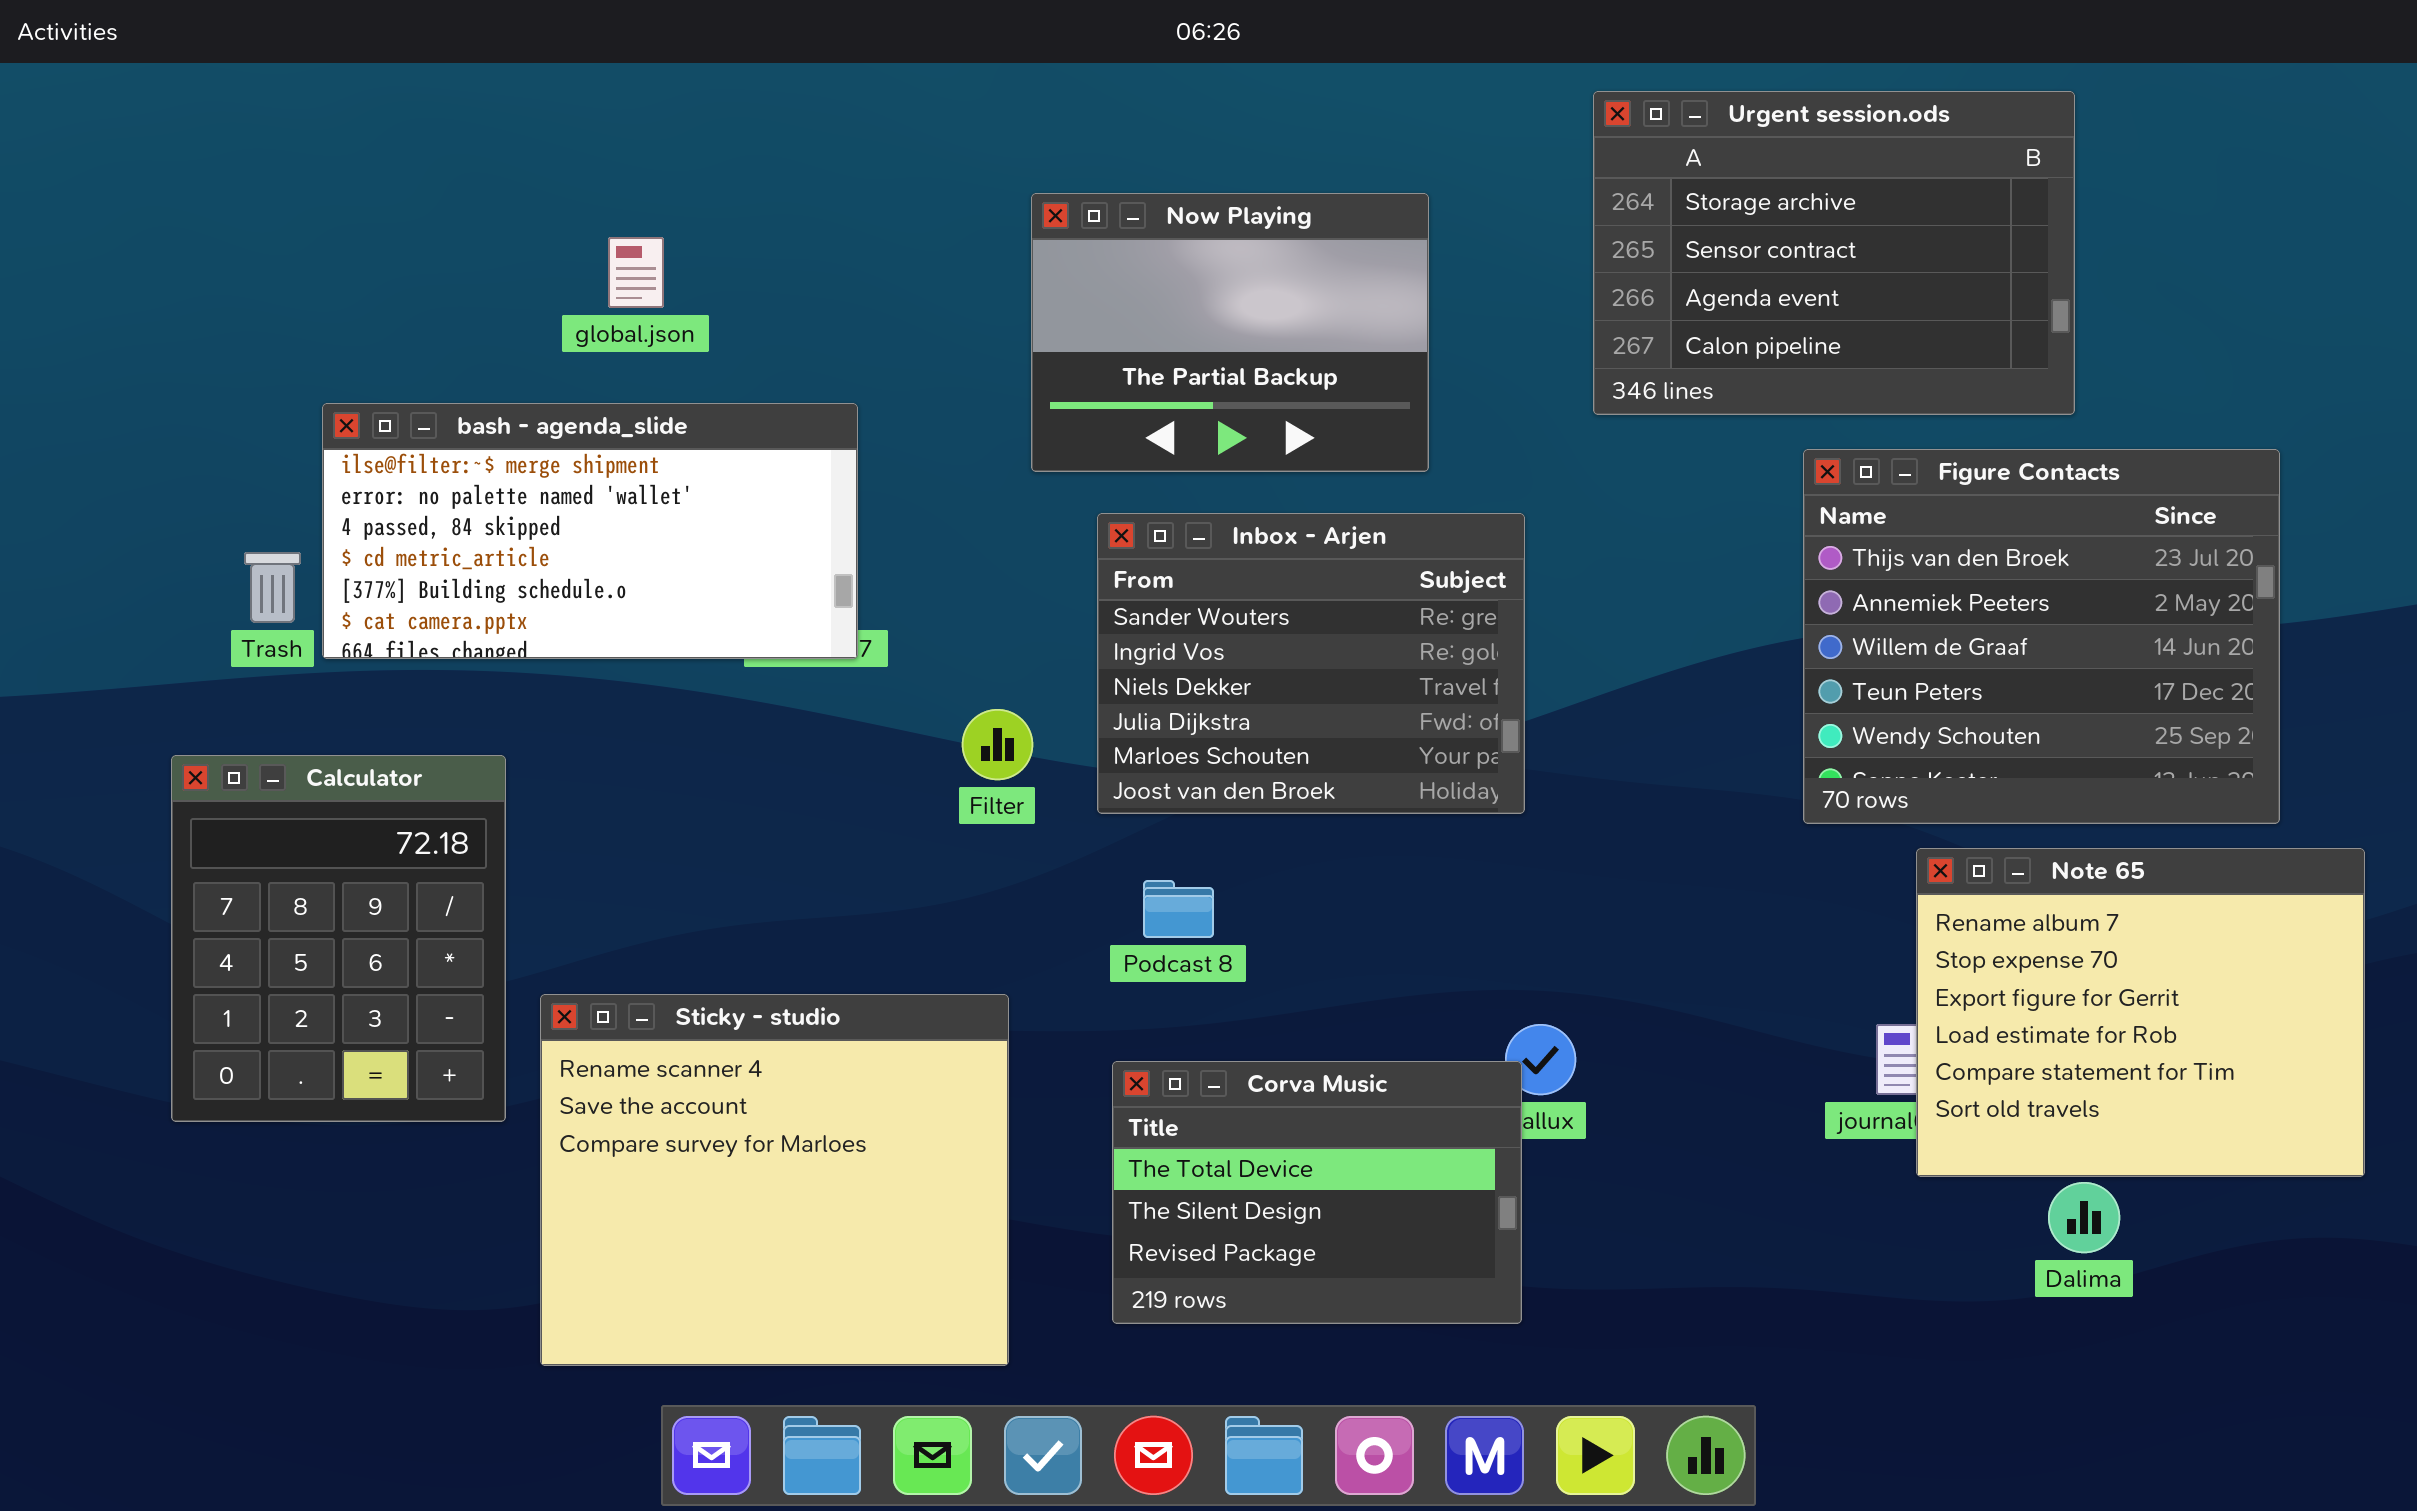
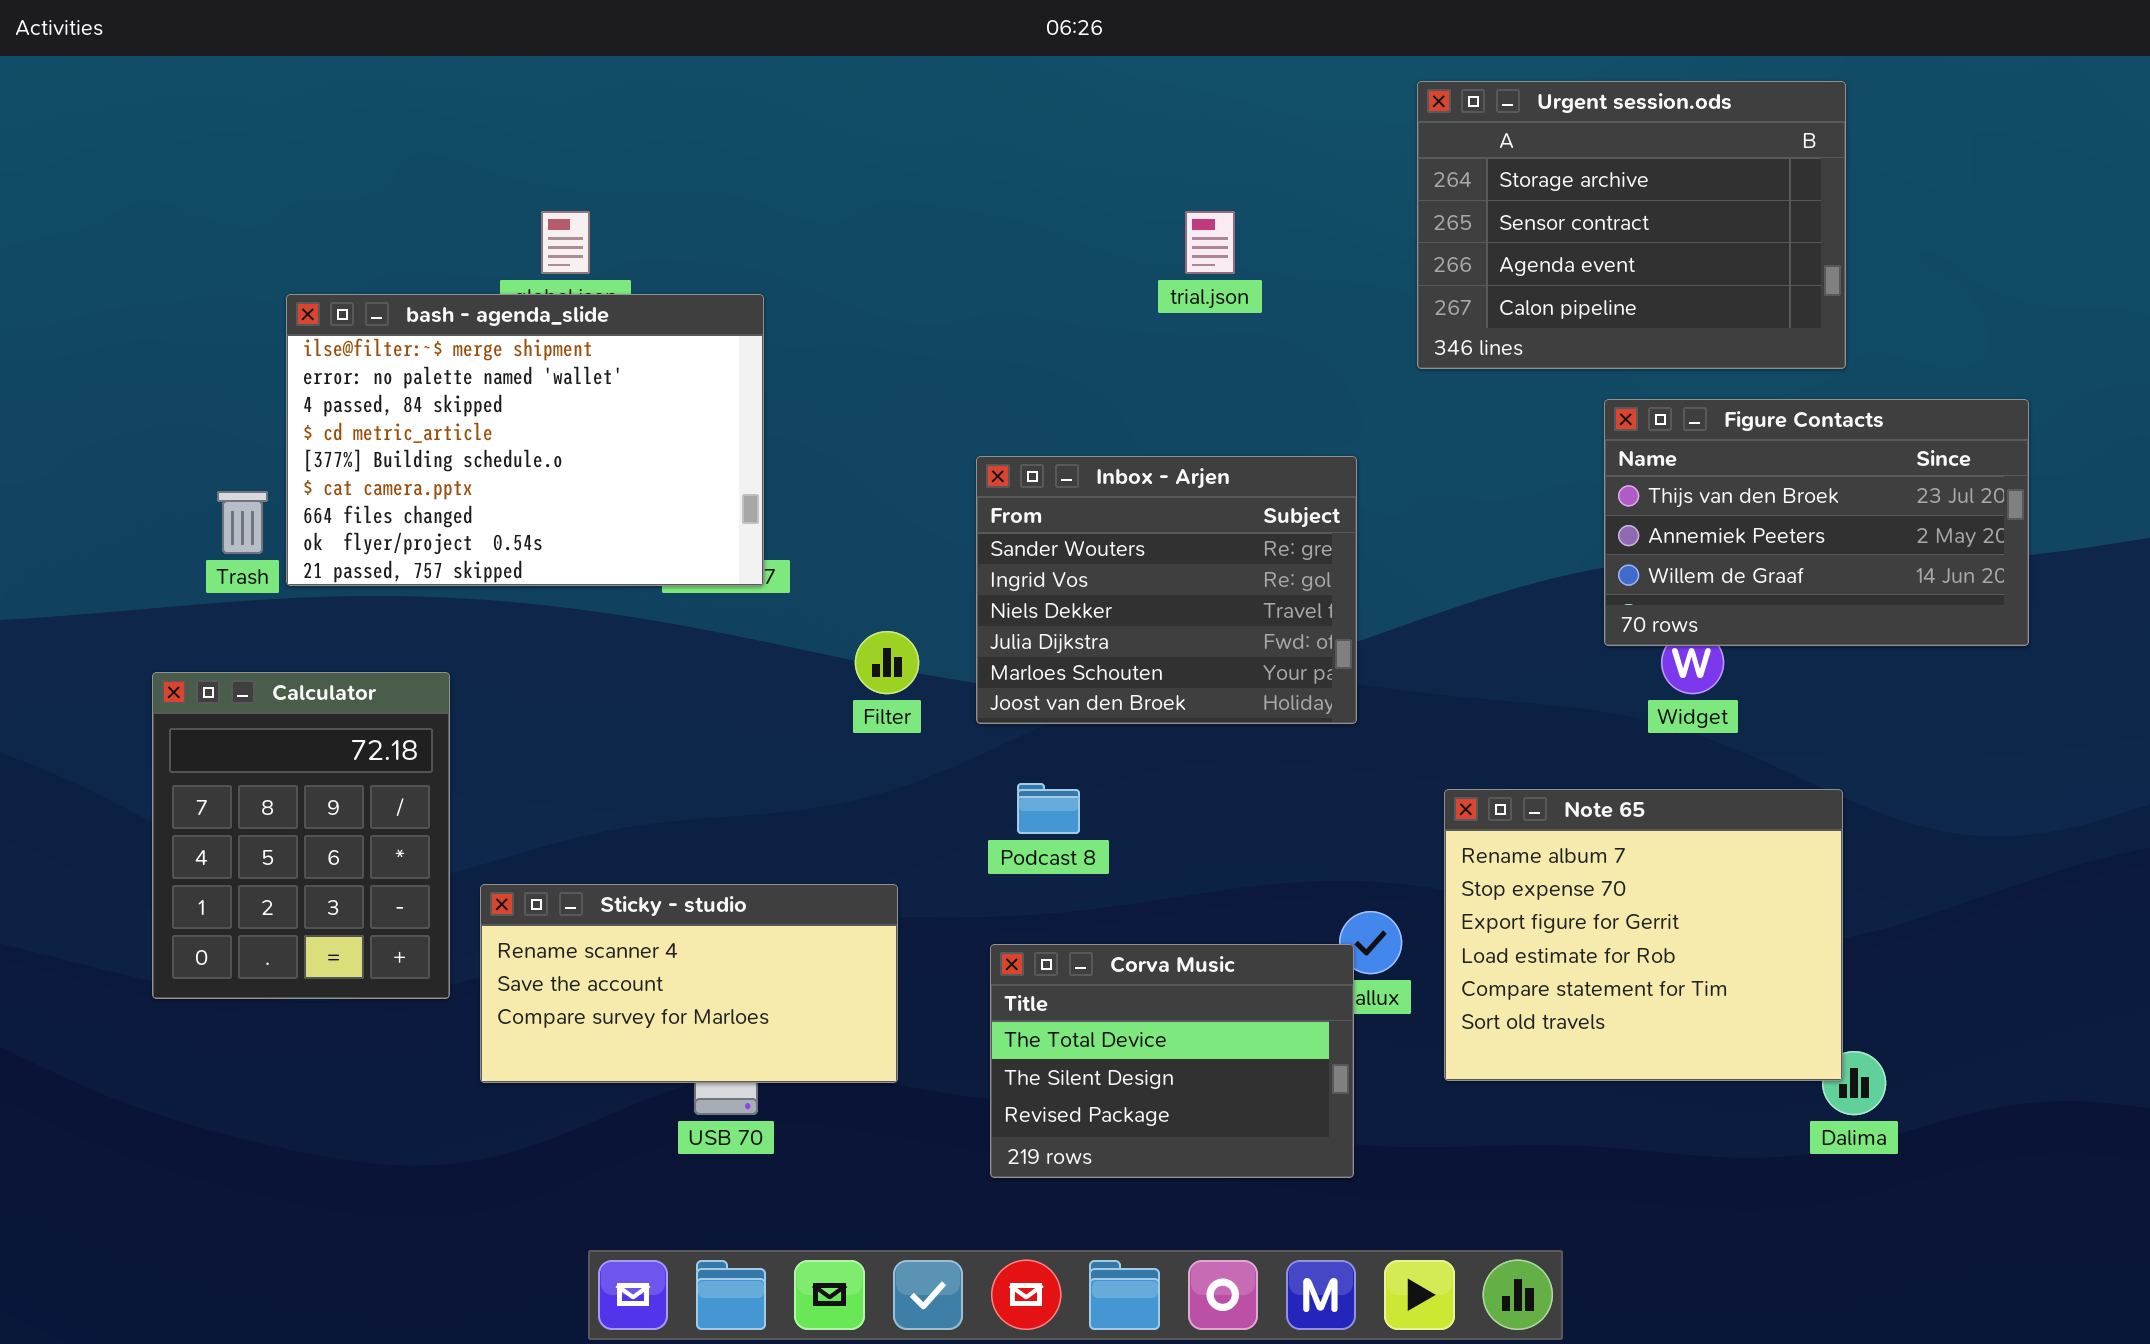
Now Playing: [1031,193,1429,472] -> none, closed
bash - agenda_slide: [322,403,858,659] -> [286,294,764,586], resized
Figure Contacts: [1803,449,2280,824] -> [1604,399,2029,646], resized
Note 65: [1916,848,2365,1177] -> [1444,789,1843,1081], moved
Sticky - studio: [540,994,1009,1366] -> [480,884,898,1083], resized

